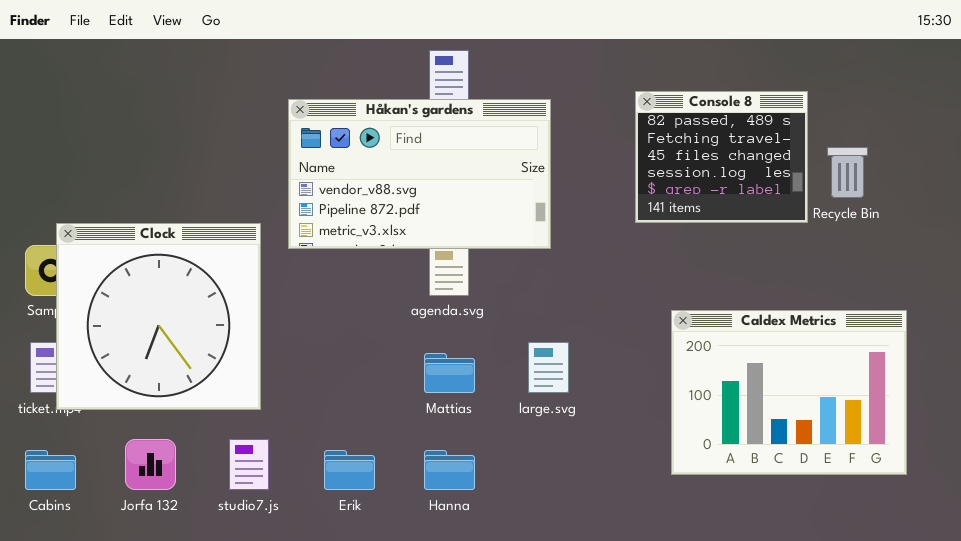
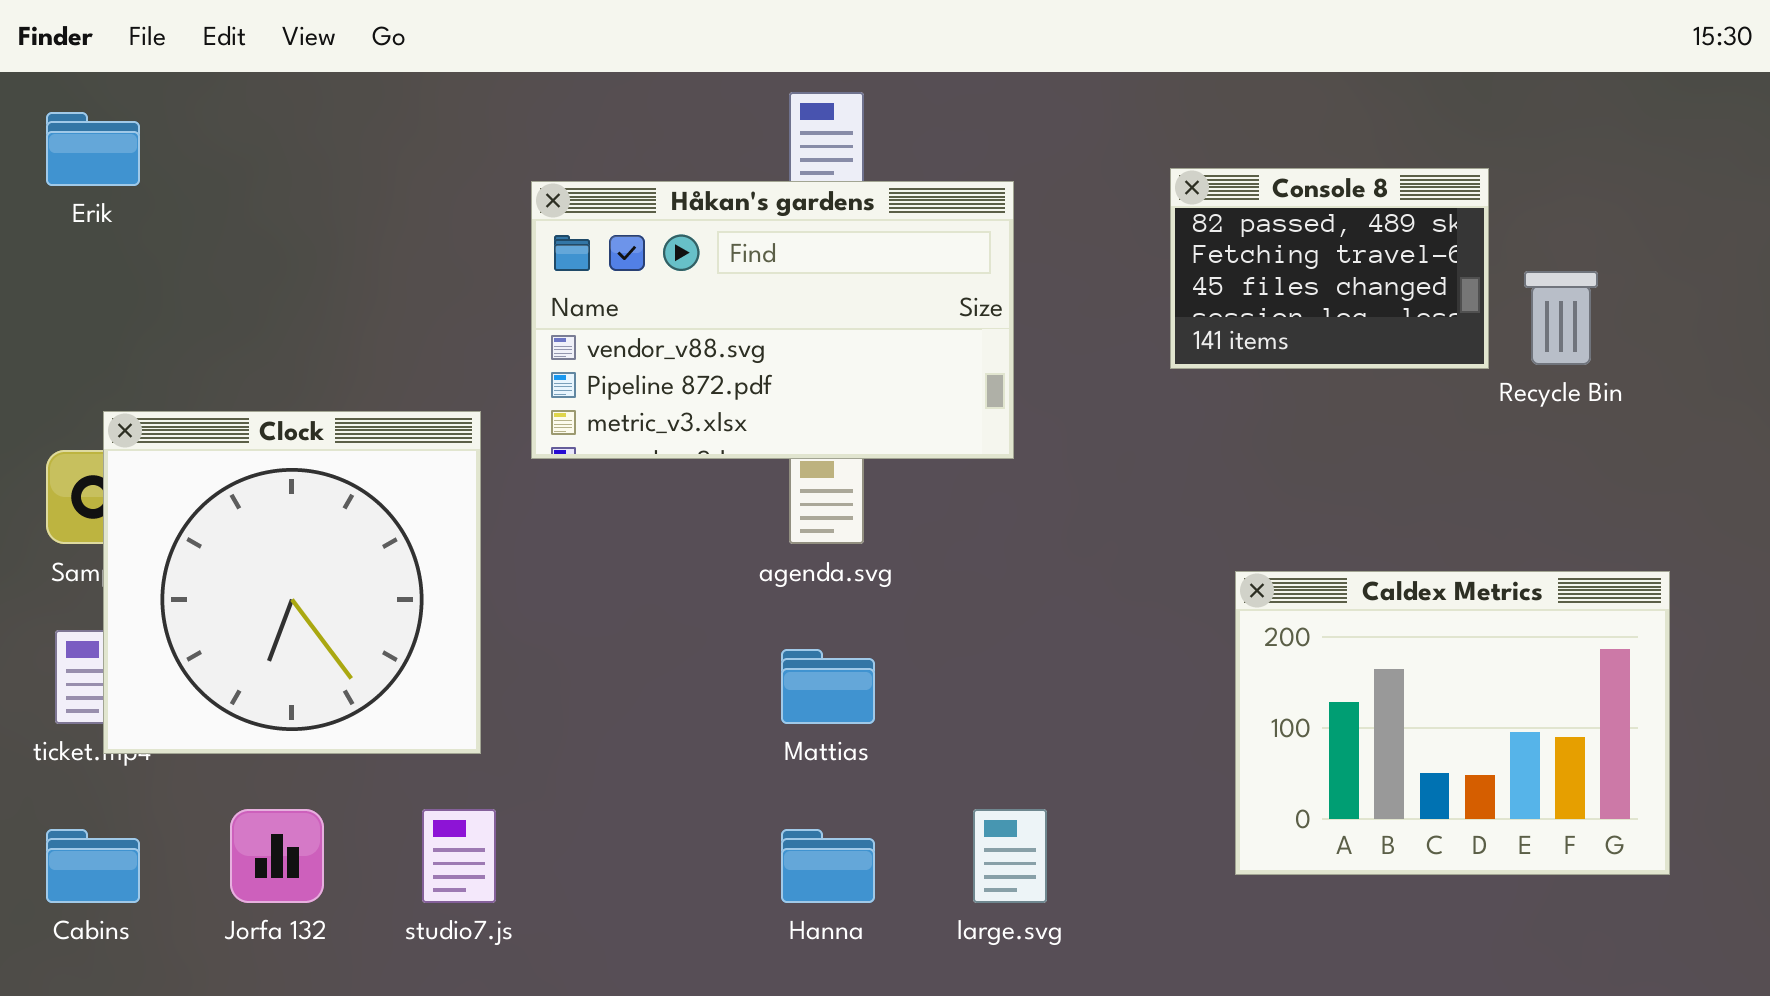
Console 8: [635,91,808,223] -> [1170,168,1489,369], resized
large.svg: [528,342,569,393] -> [973,809,1047,903], moved
Erik: [324,450,375,490] -> [46,112,140,186], moved

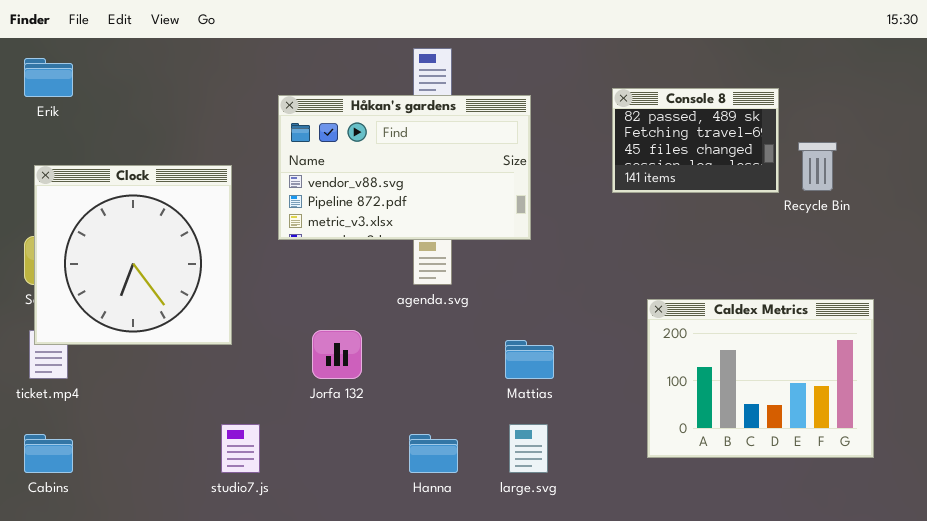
Clock: [103,411,481,754] -> [34,165,232,345], moved
Mattias: [781,649,875,724] -> [505,340,554,379], moved
Jorfa 132: [230,809,324,903] -> [312,330,362,379], moved

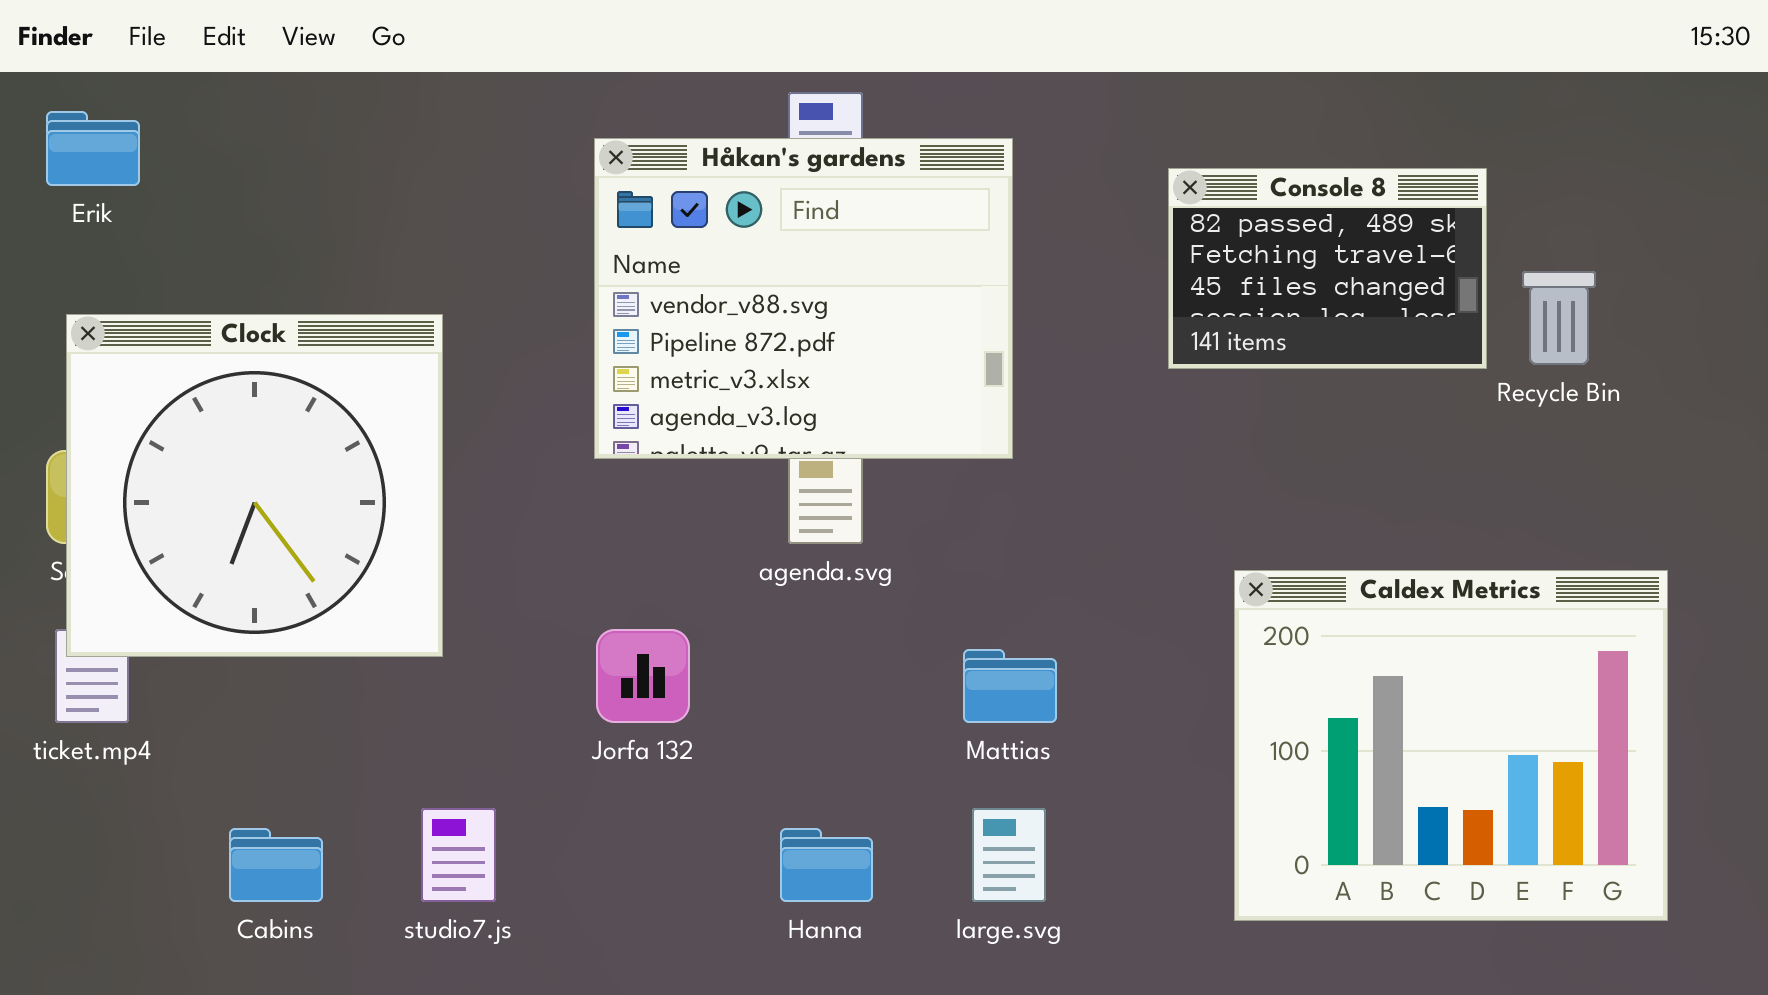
Håkan's gardens: [278,95,531,240] -> [594,138,1013,459], resized
Caldex Metrics: [647,299,874,458] -> [1234,570,1668,921], resized
Cabins: [24,434,73,473] -> [229,828,323,902], moved

